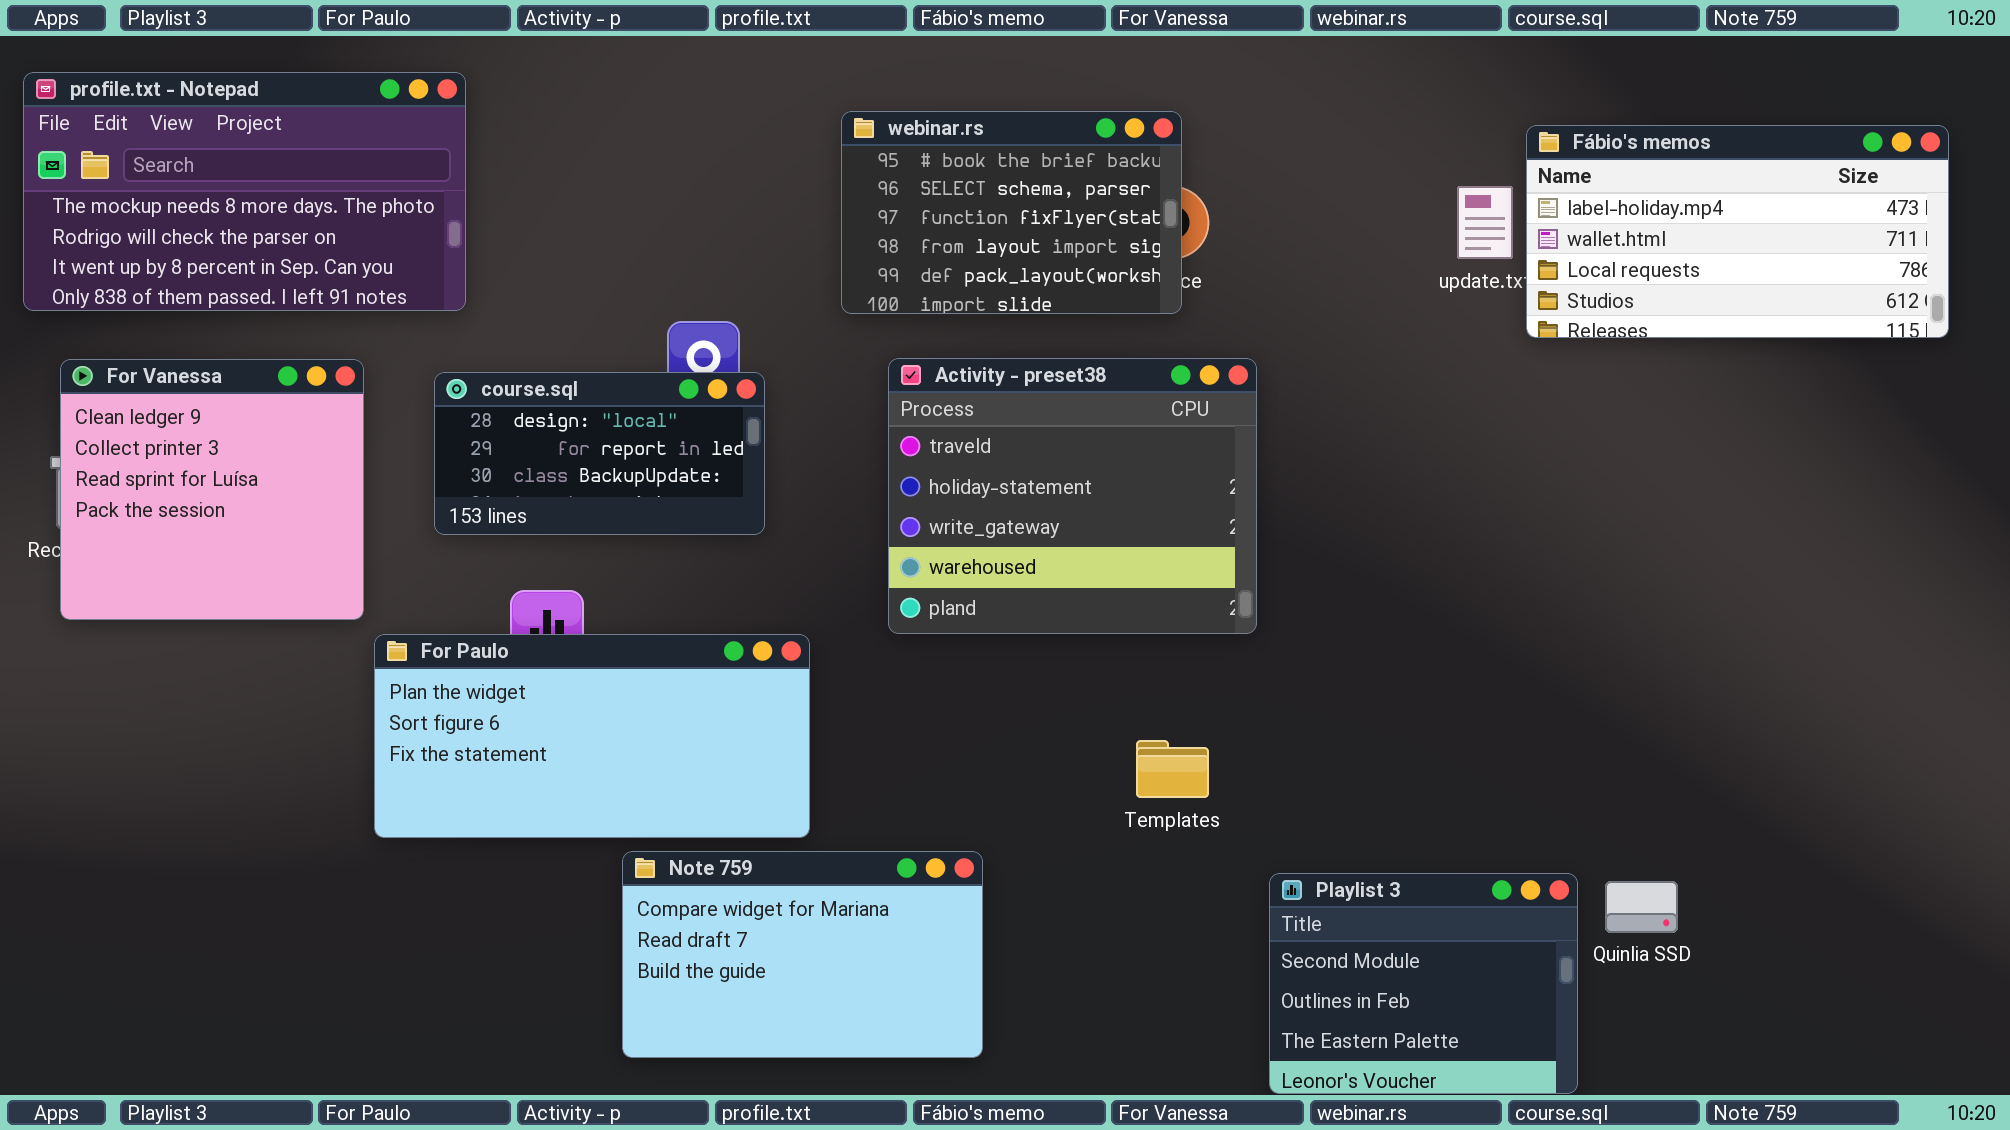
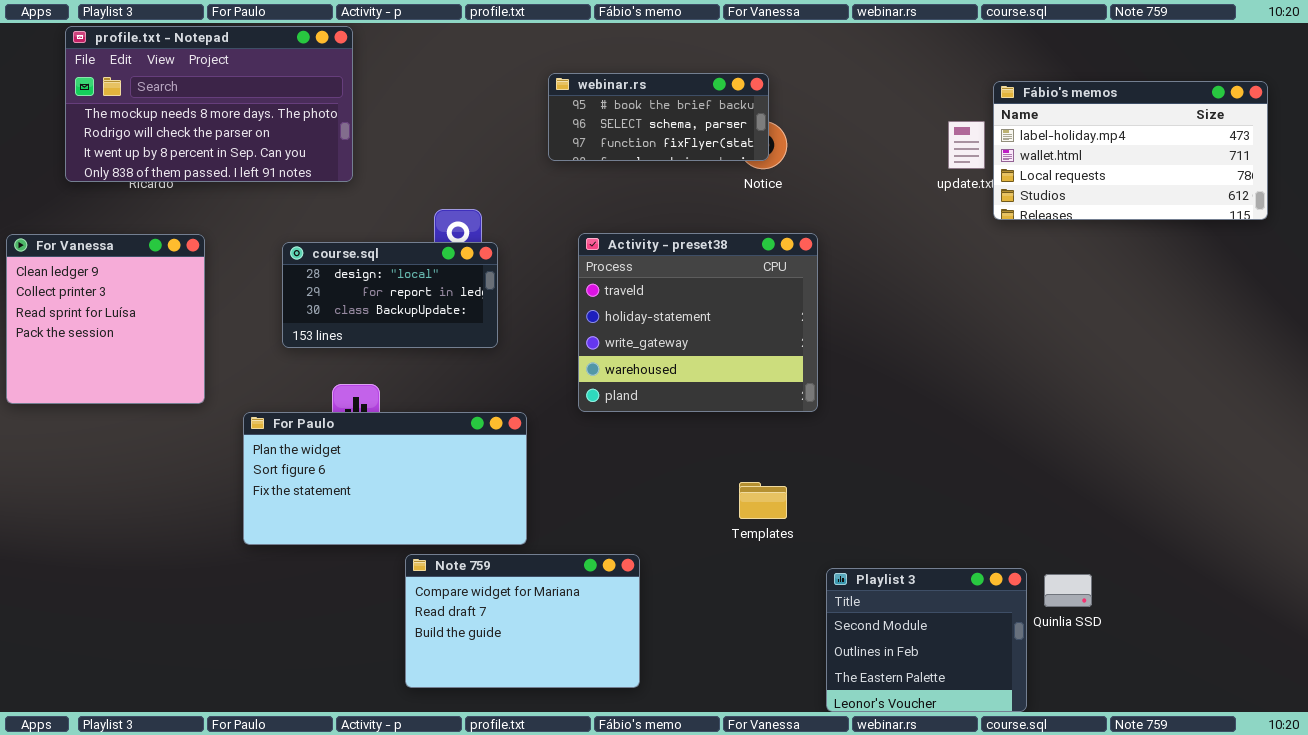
profile.txt - Notepad: [23,72,466,311] -> [65,26,353,182], moved
webinar.rs: [841,111,1182,314] -> [548,73,769,161], resized
For Vanessa: [60,359,364,620] -> [6,234,205,404], moved

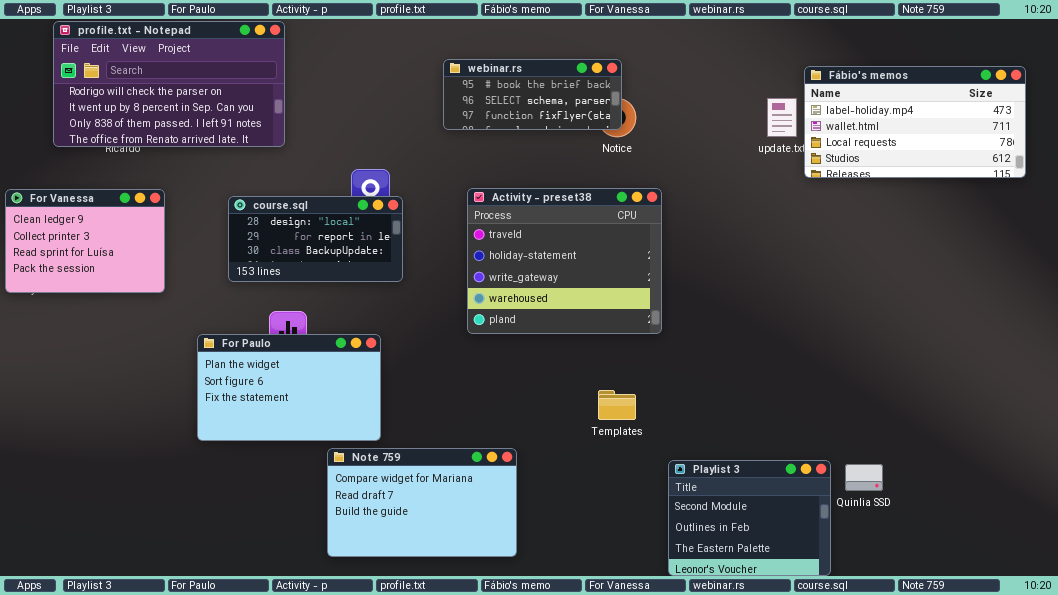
profile.txt - Notepad: [65,26,353,182] -> [53,21,285,147], scrolled down 1 row
For Vanessa: [6,234,205,404] -> [5,189,165,293], resized
For Paulo: [243,412,527,545] -> [197,334,381,441], resized

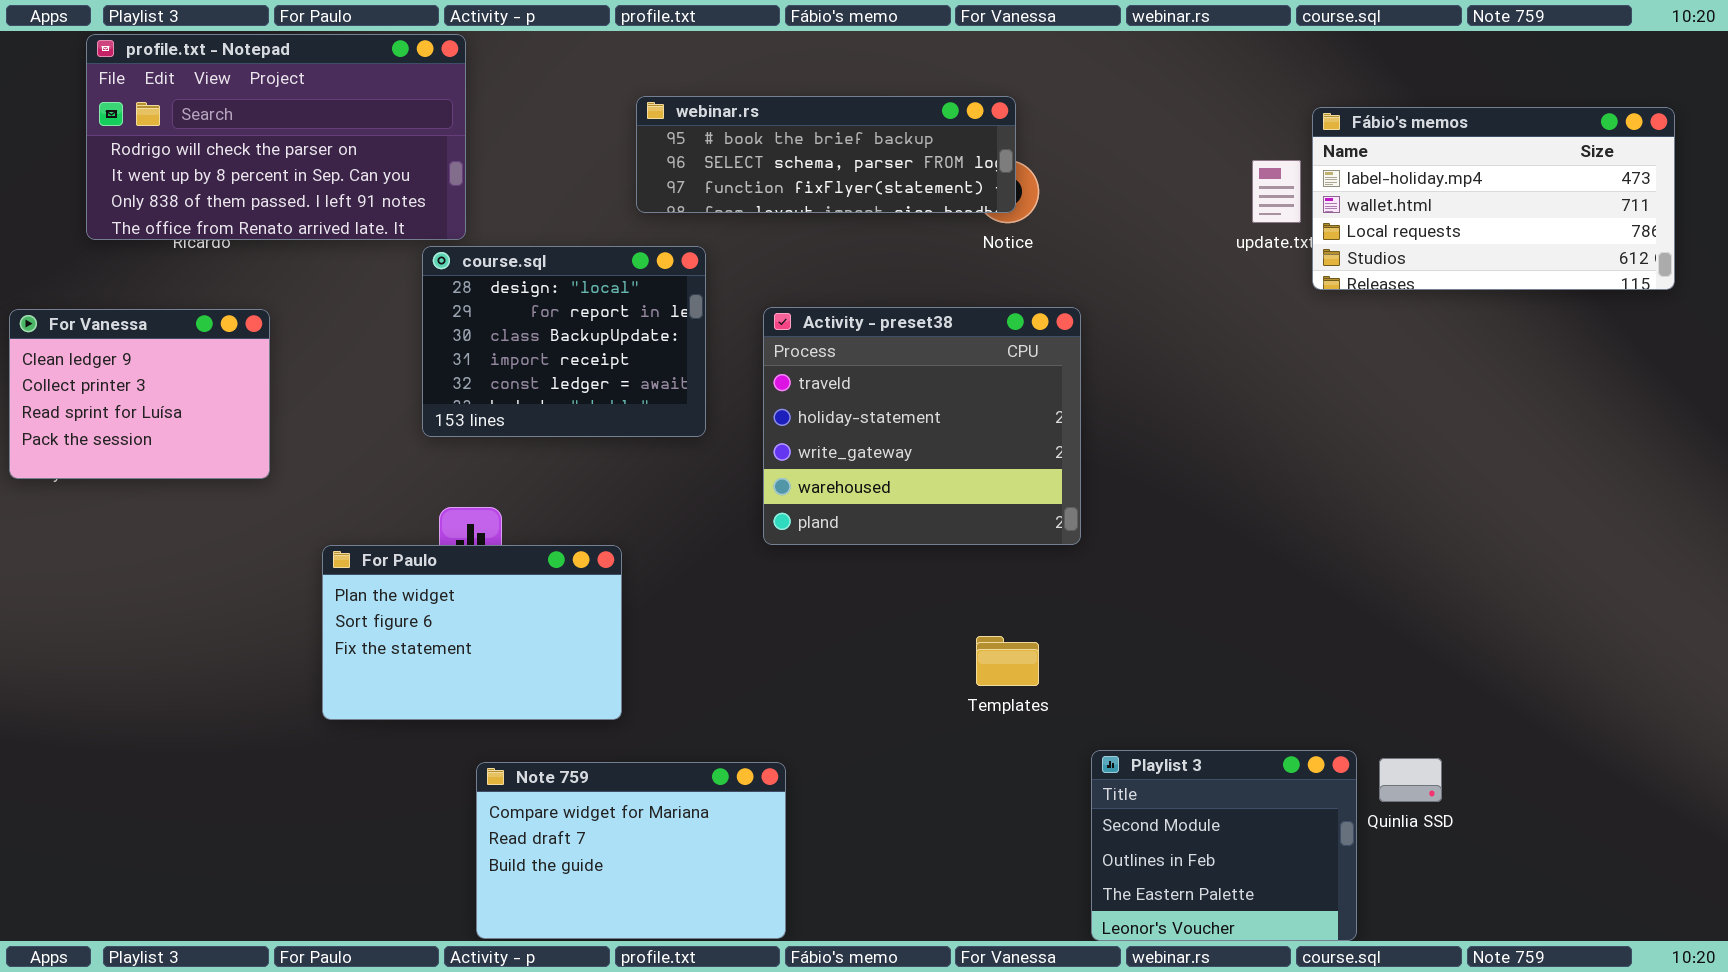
webinar.rs: [443,59,622,130] -> [636,96,1016,213], resized
course.sql: [228,196,403,282] -> [422,246,706,437], moved, resized
Note 759: [327,448,517,557] -> [476,762,786,939], moved

